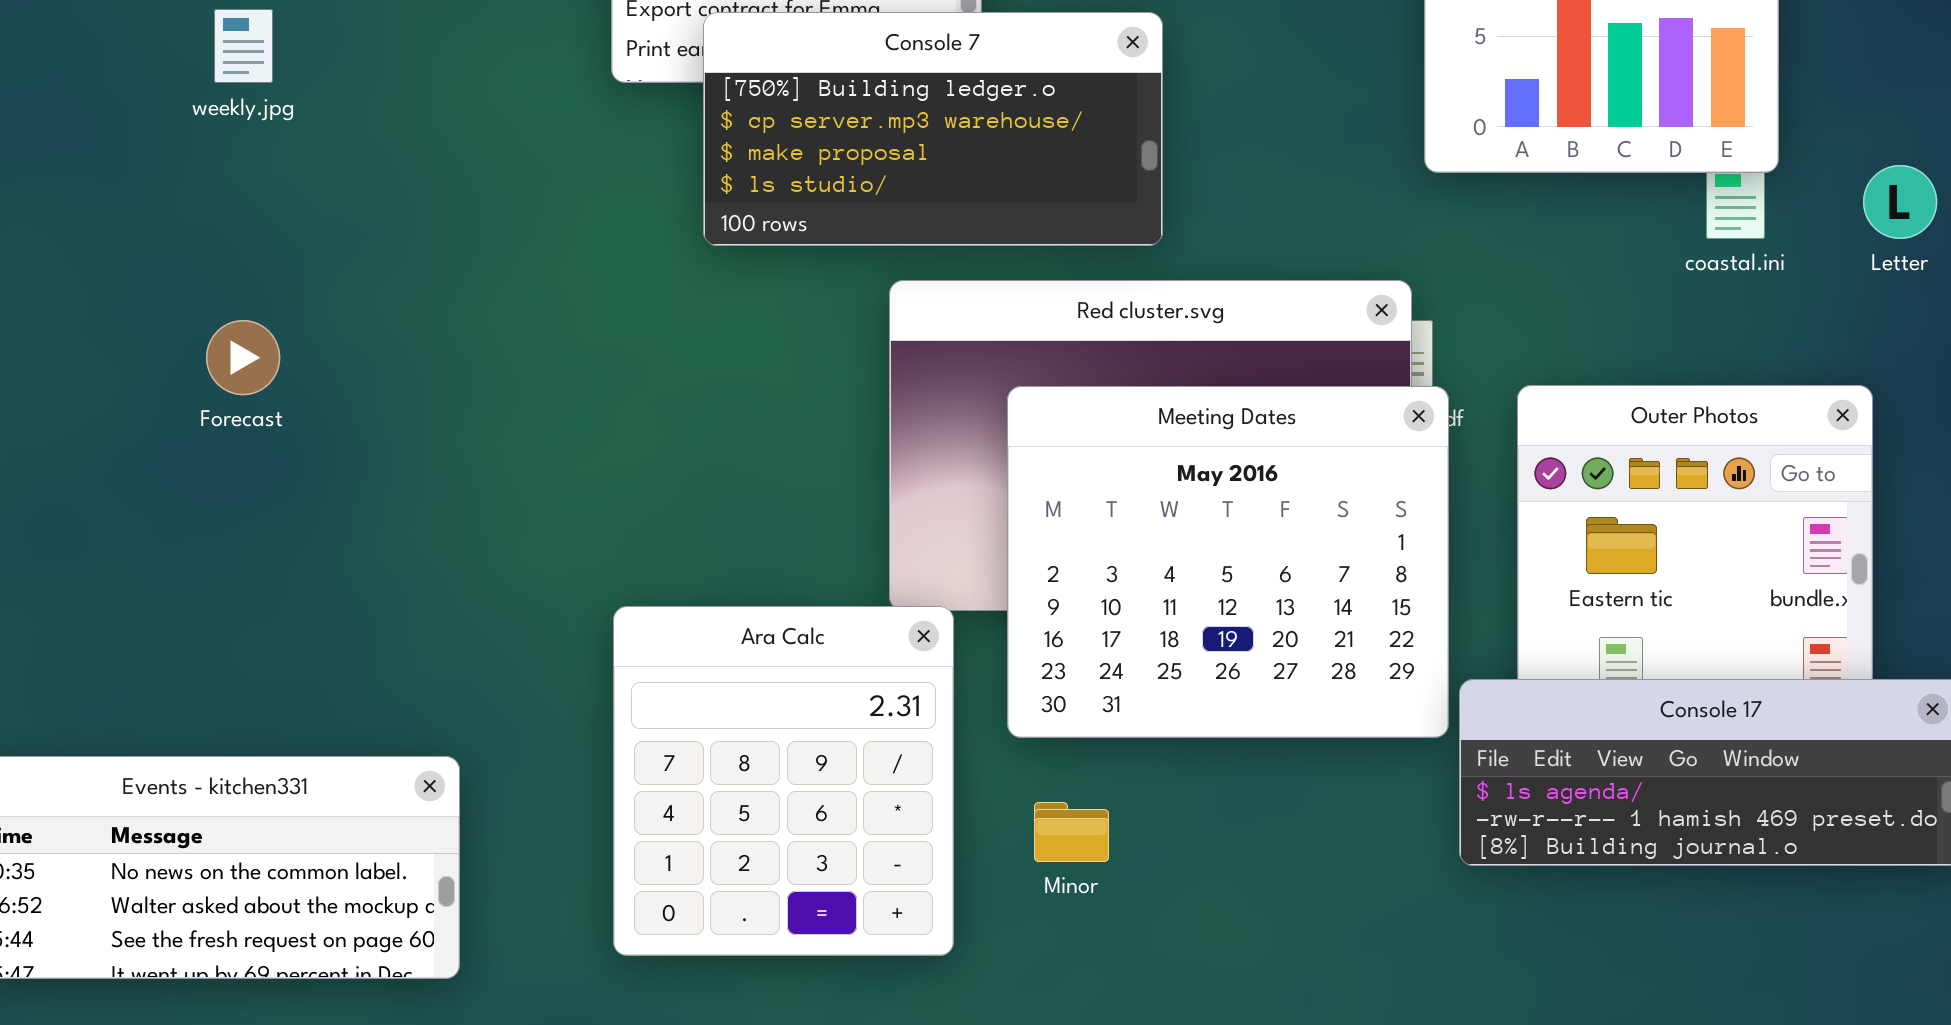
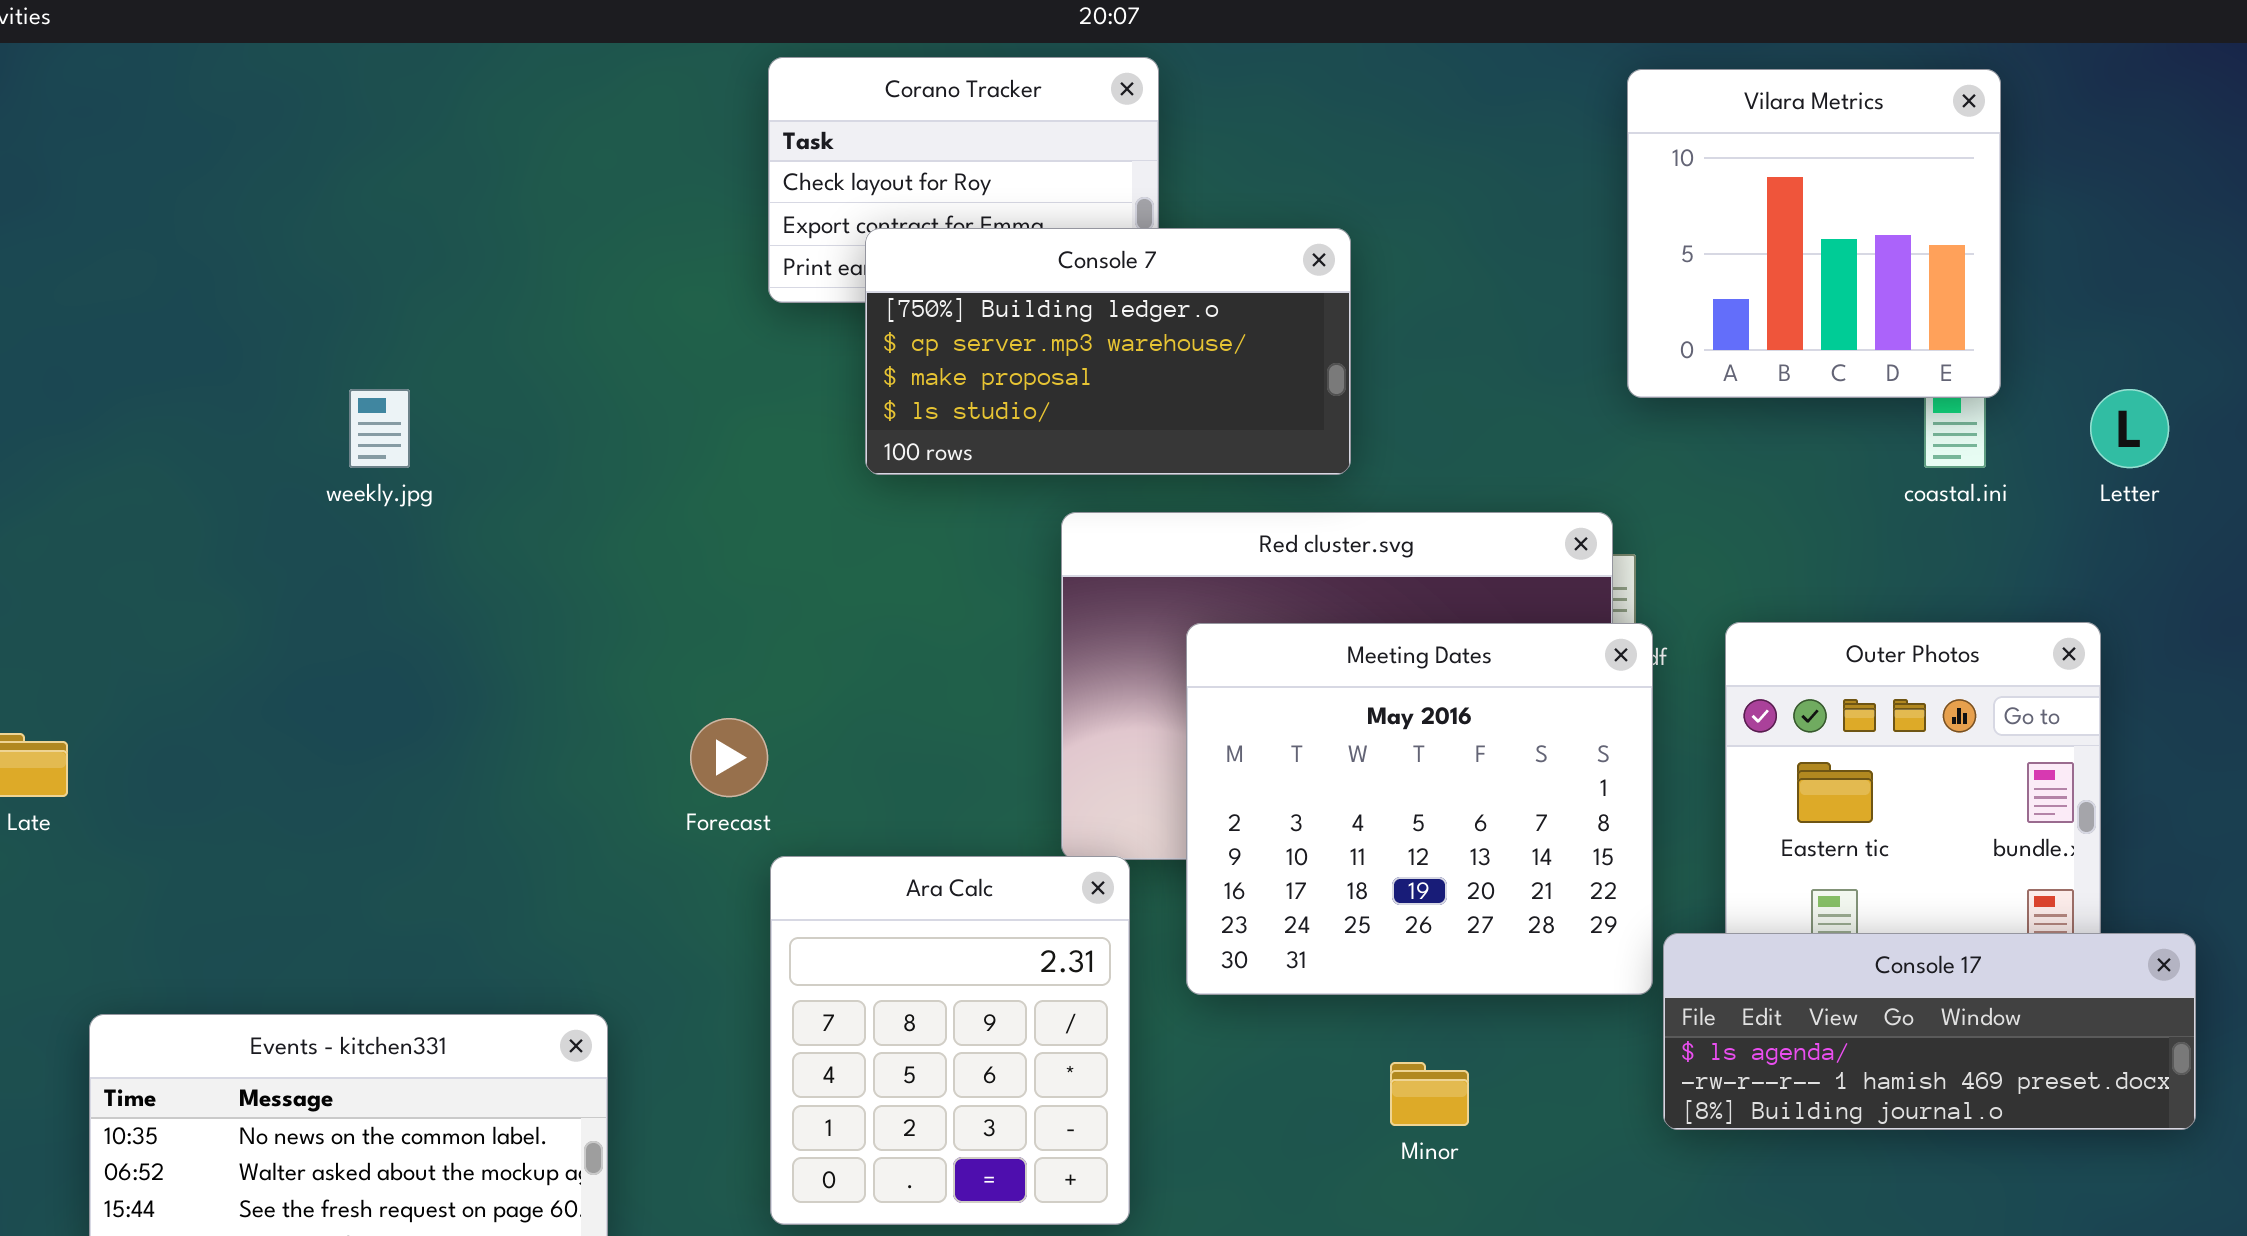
weekly.jpg: [214,9,273,83] -> [349,389,410,468], moved
Forecast: [206,320,280,395] -> [690,718,768,797], moved
Minor: [1034,802,1109,862] -> [1390,1062,1469,1126], moved

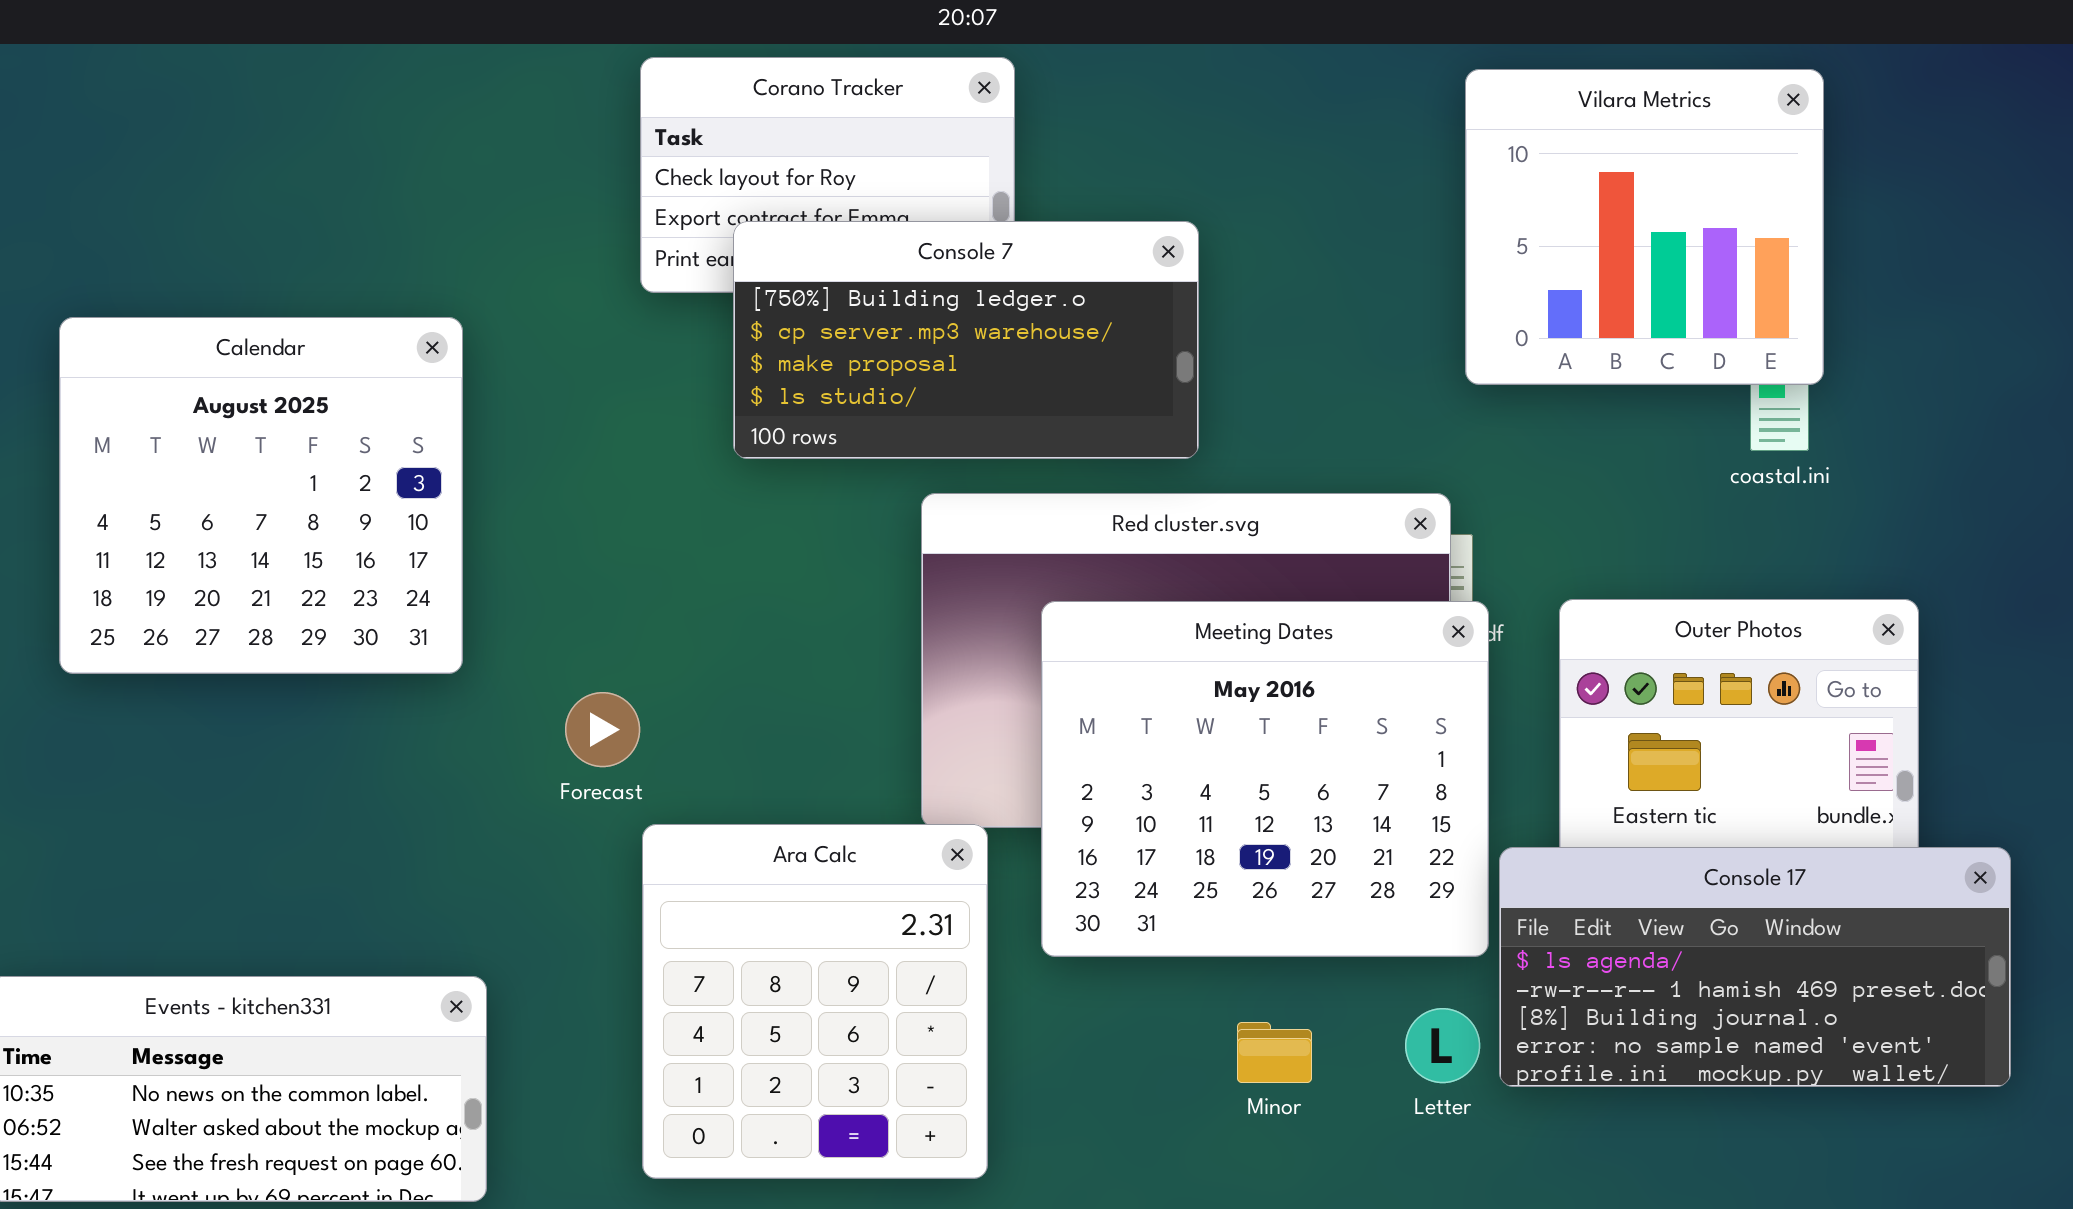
Calendar: none -> [59,317,463,674], opened
Letter: [2090,389,2169,468] -> [1405,1008,1480,1083], moved
Console 17: [1663,933,2196,1130] -> [1499,847,2011,1087], resized

